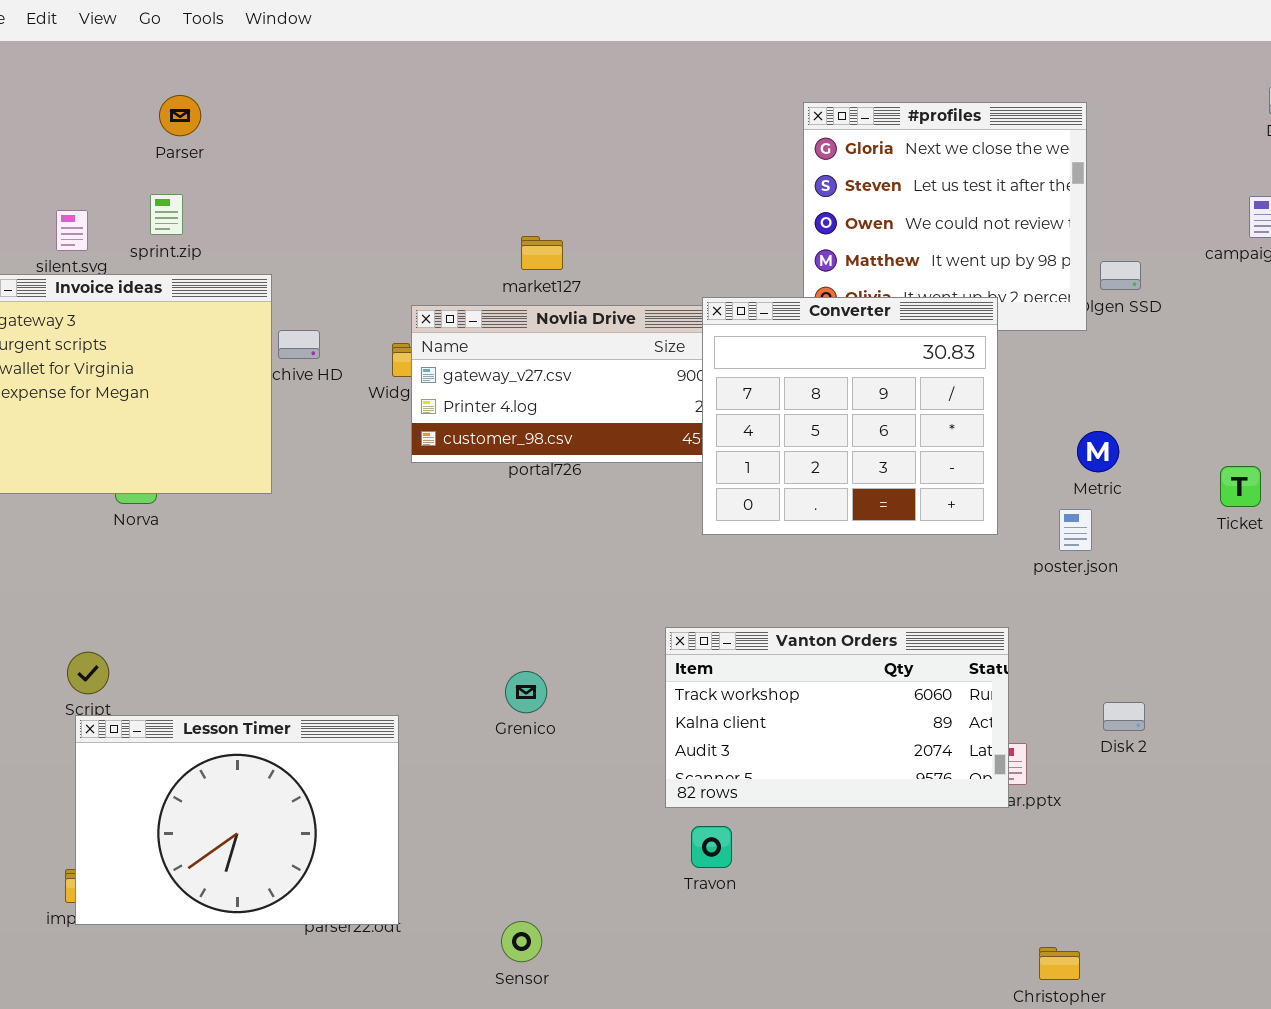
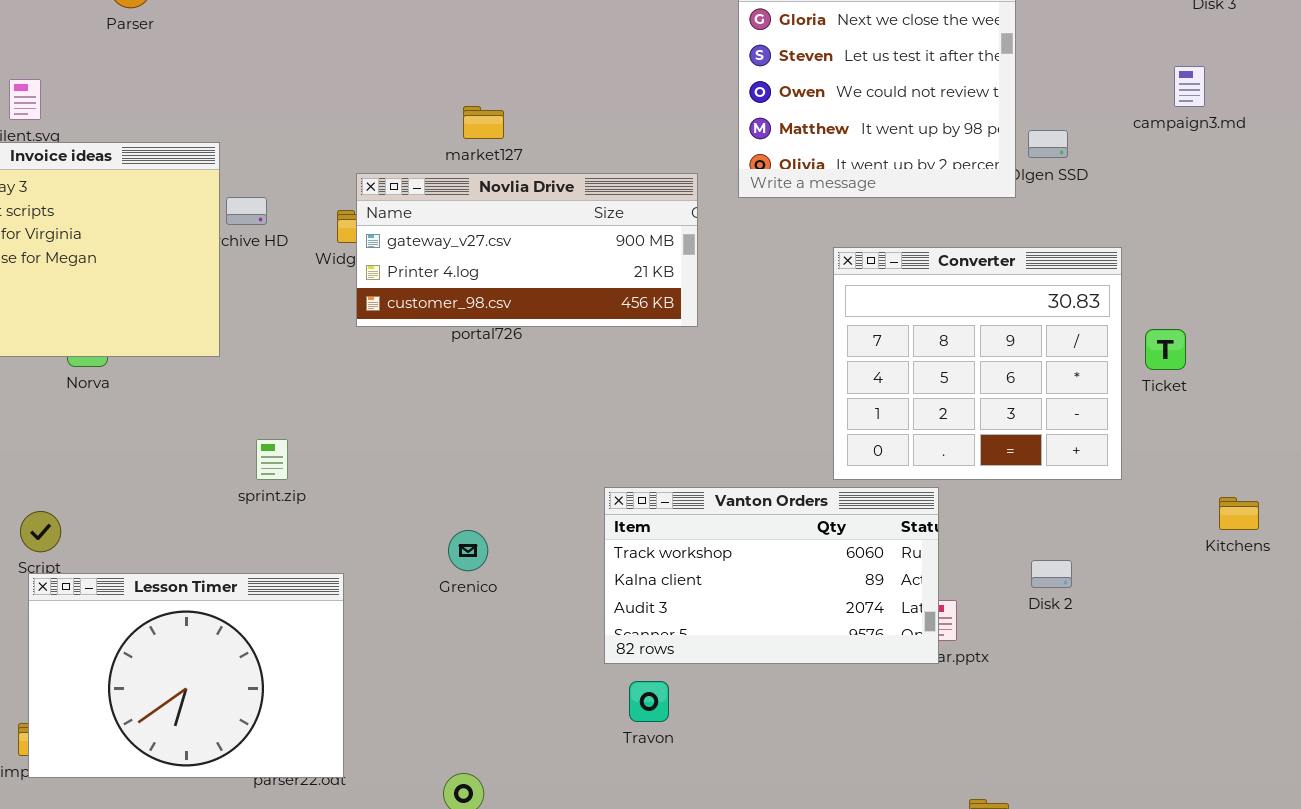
sprint.zip: [150,194,183,235] -> [256,439,288,480], moved
Converter: [702,297,998,535] -> [833,247,1122,480], moved

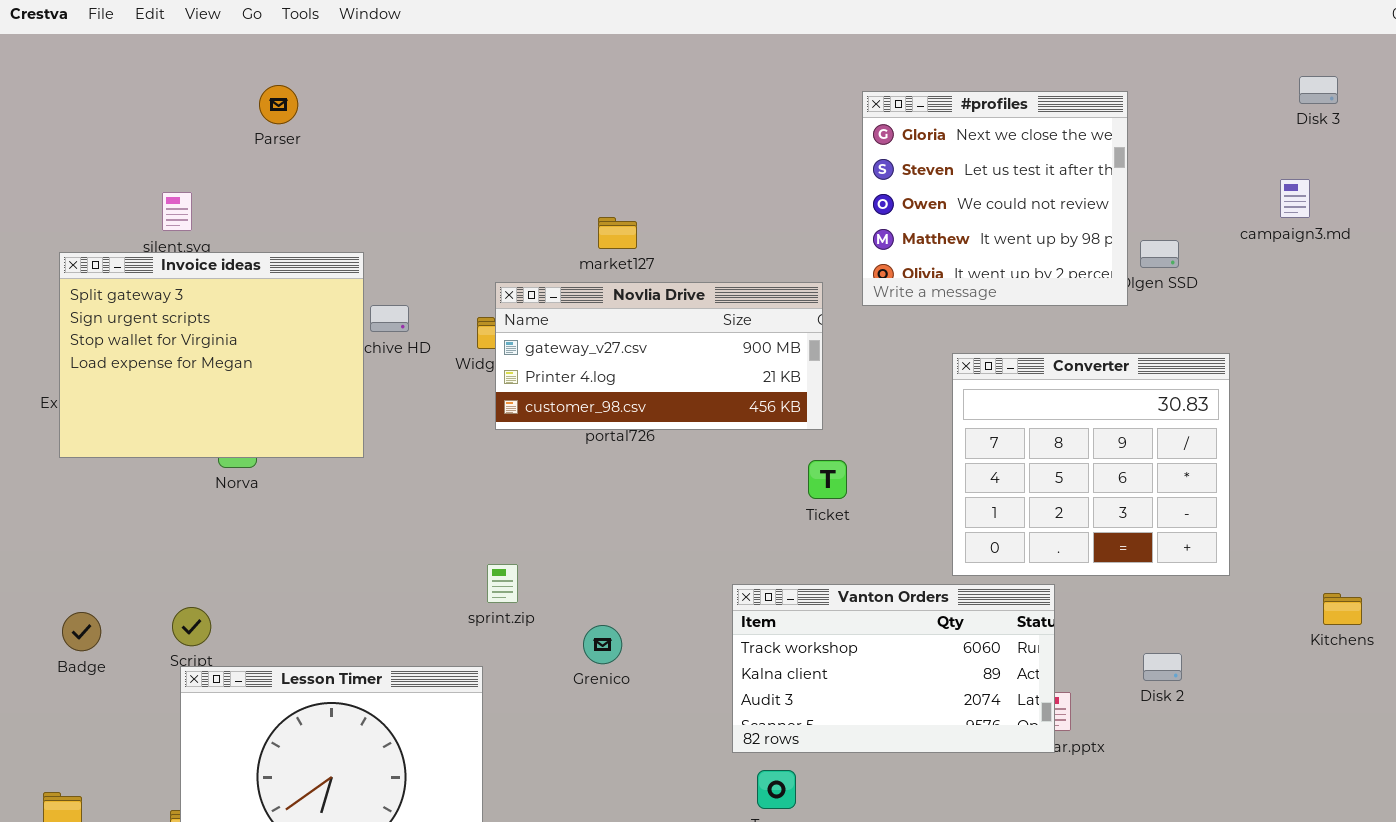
Ticket: [1145,329,1186,370] -> [808,460,847,499], moved
sprint.zip: [256,439,288,480] -> [487,564,518,603], moved

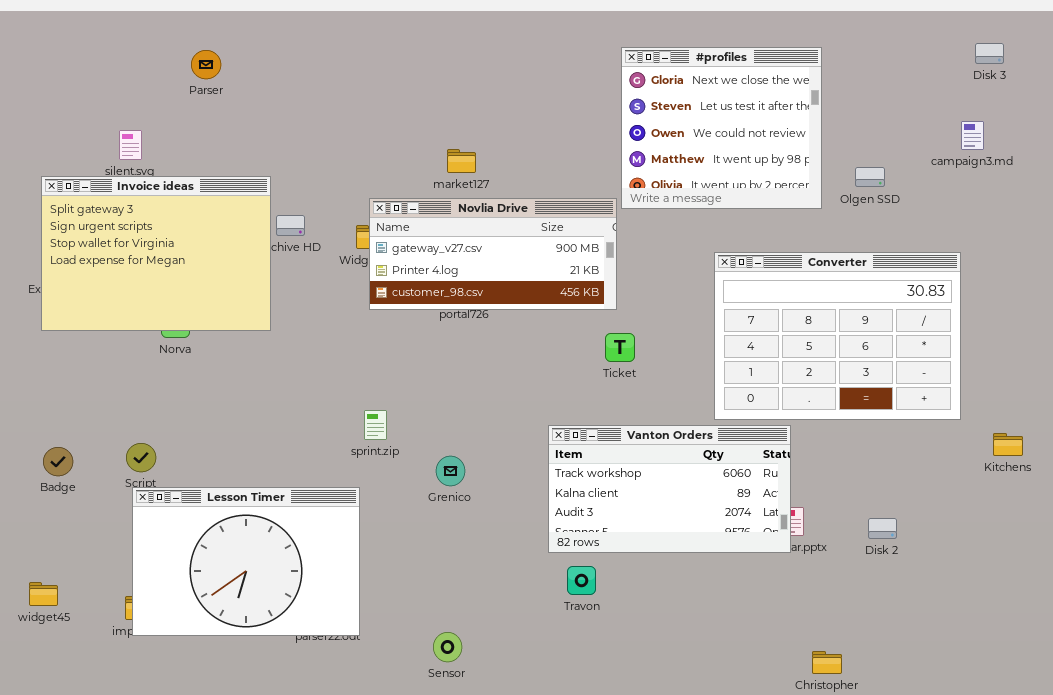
#profiles: [862,91,1128,306] -> [621,47,822,209], moved
Converter: [952,353,1230,576] -> [714,252,961,420], resized
Disk 2: [1143,653,1182,681] -> [868,518,897,539], moved

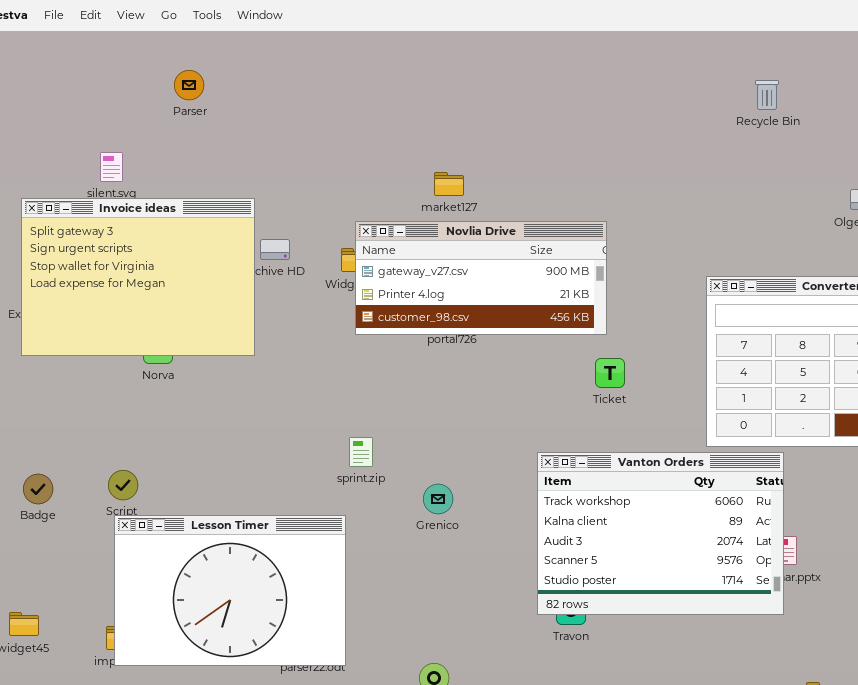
#profiles: [621,47,822,209] -> none, closed
Vanton Orders: [548,425,791,553] -> [537,452,784,615], resized

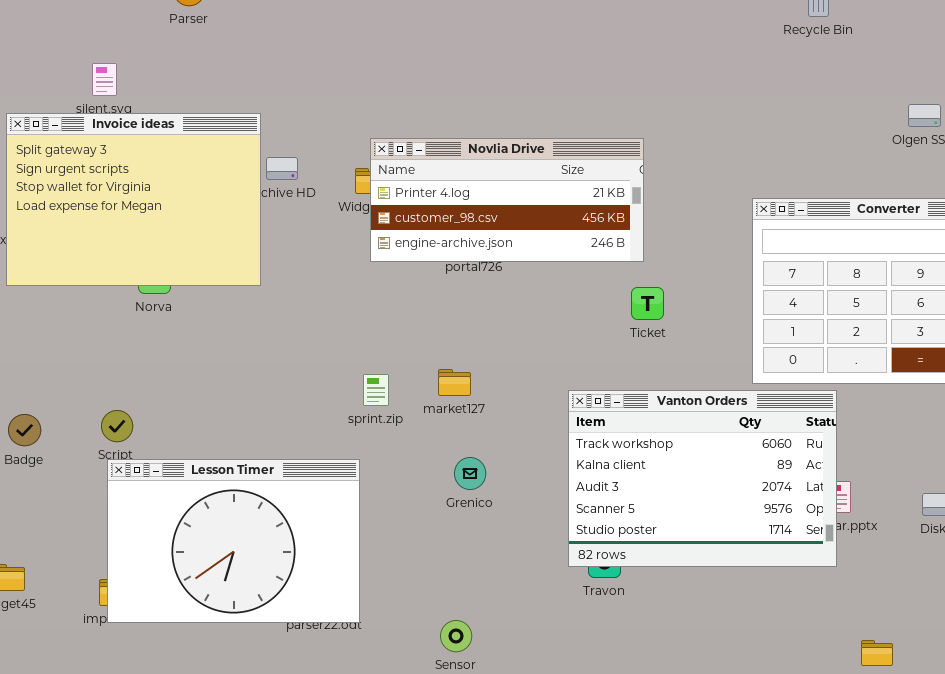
market127: [434,172,464,196] -> [438,369,471,396], moved
Novlia Drive: [355,221,607,335] -> [370,138,644,262], scrolled down 1 row
Grenico: [423,484,453,514] -> [454,457,486,490], moved

